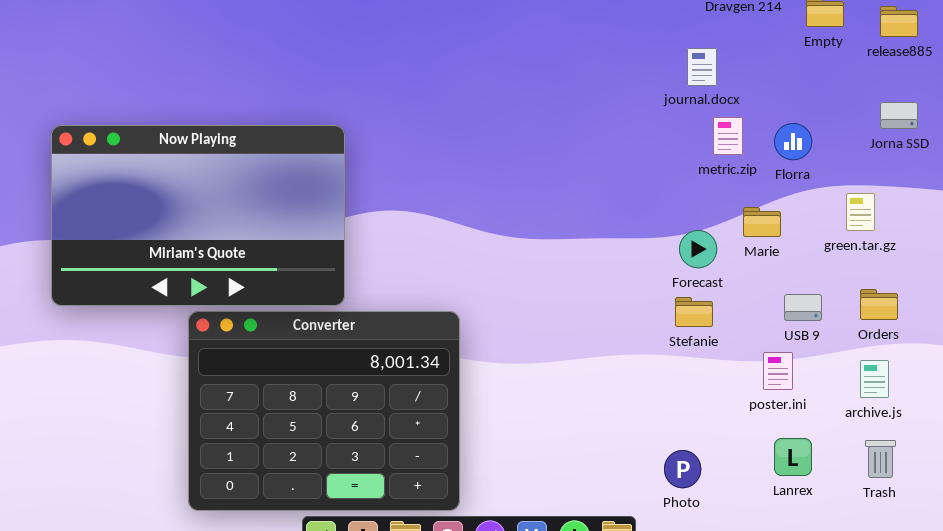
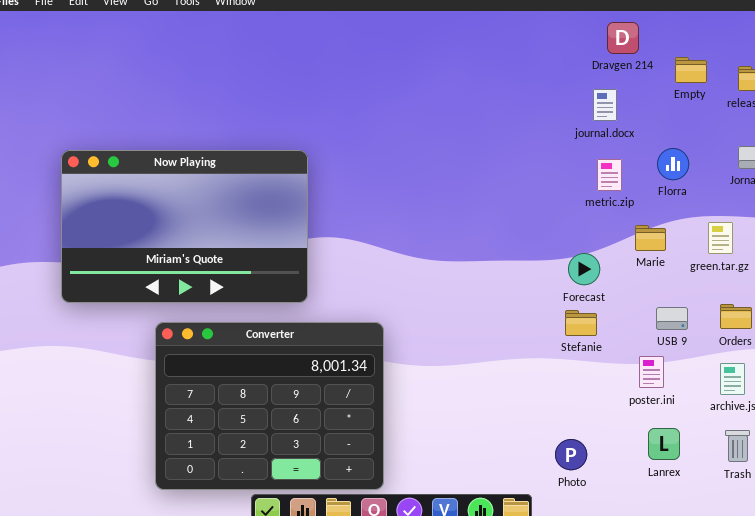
journal.docx: [687,48,717,86] -> [593,89,617,121], moved
Florra: [774,123,812,160] -> [657,148,689,180], moved
Now Playing: [51,125,345,306] -> [61,150,308,303], moved
Marie: [743,207,781,237] -> [635,225,666,251], moved

